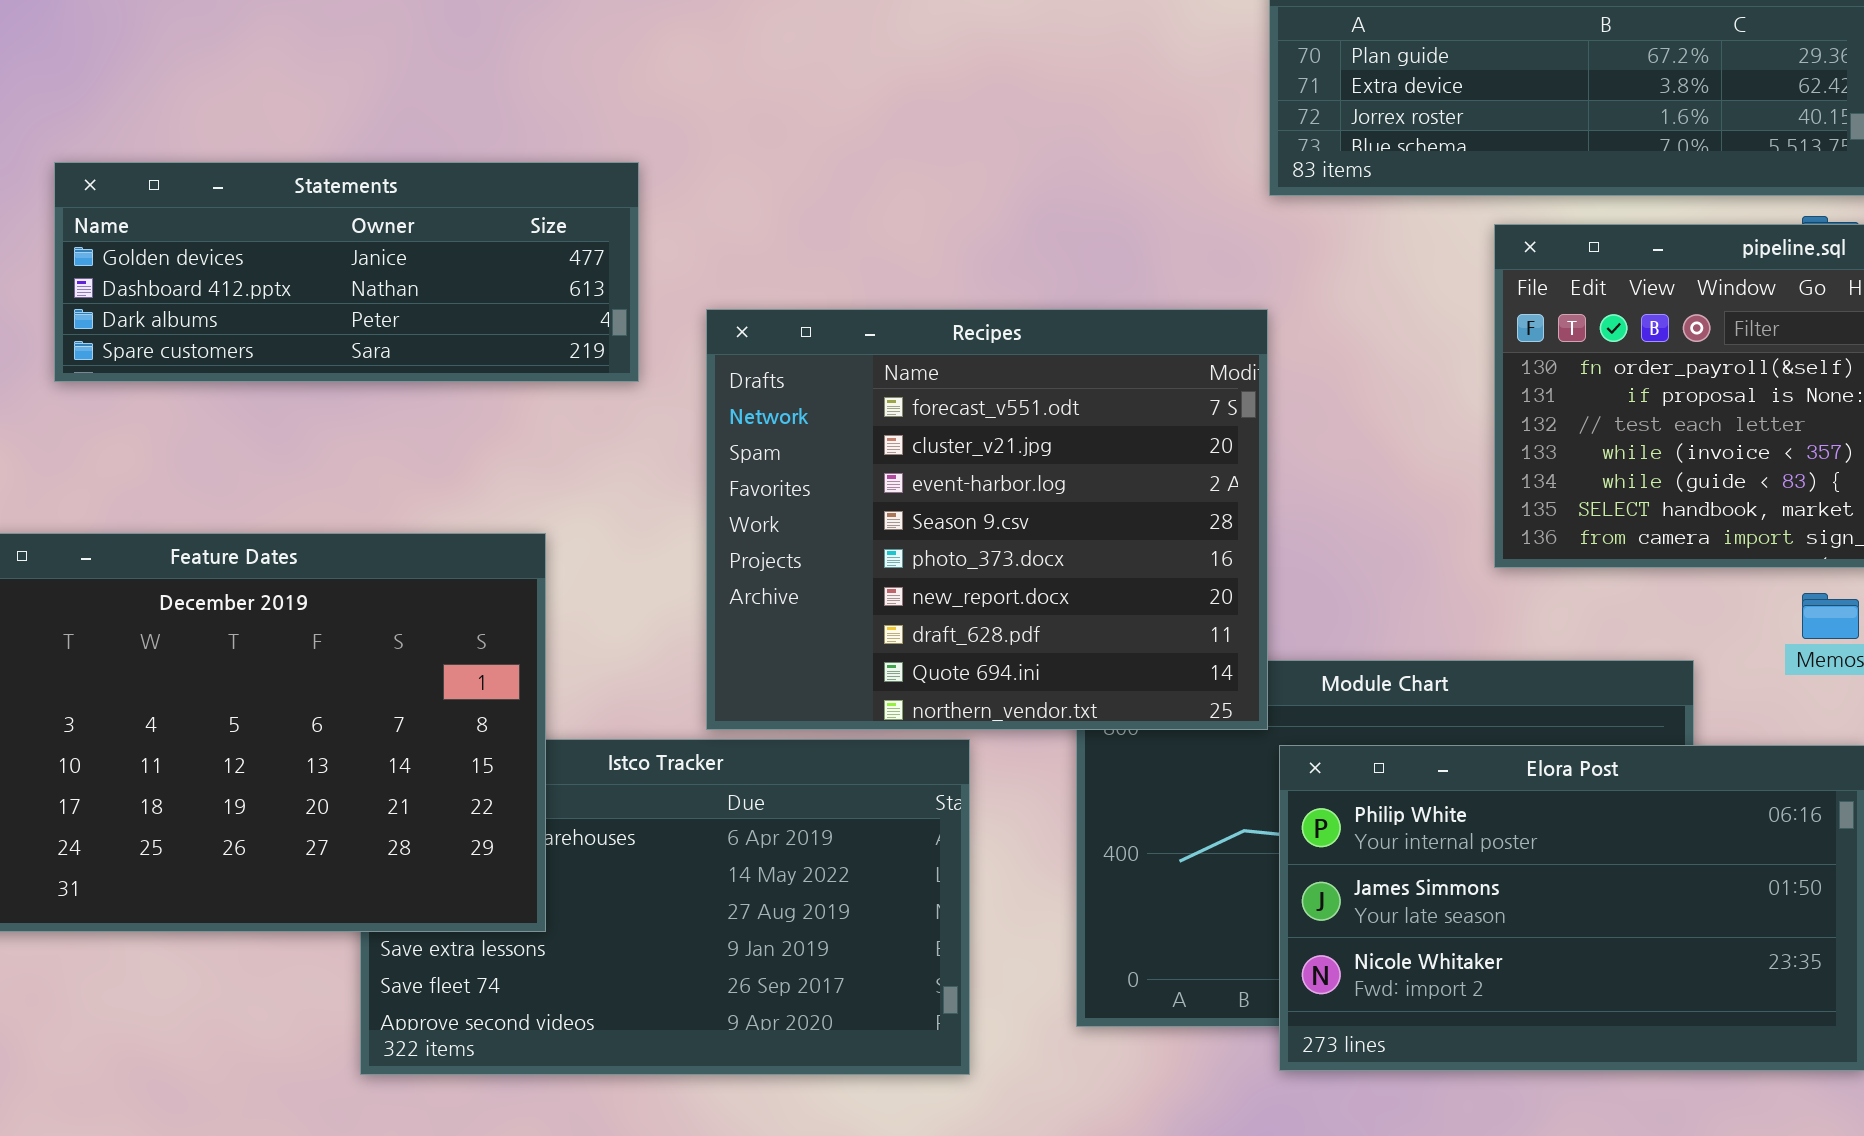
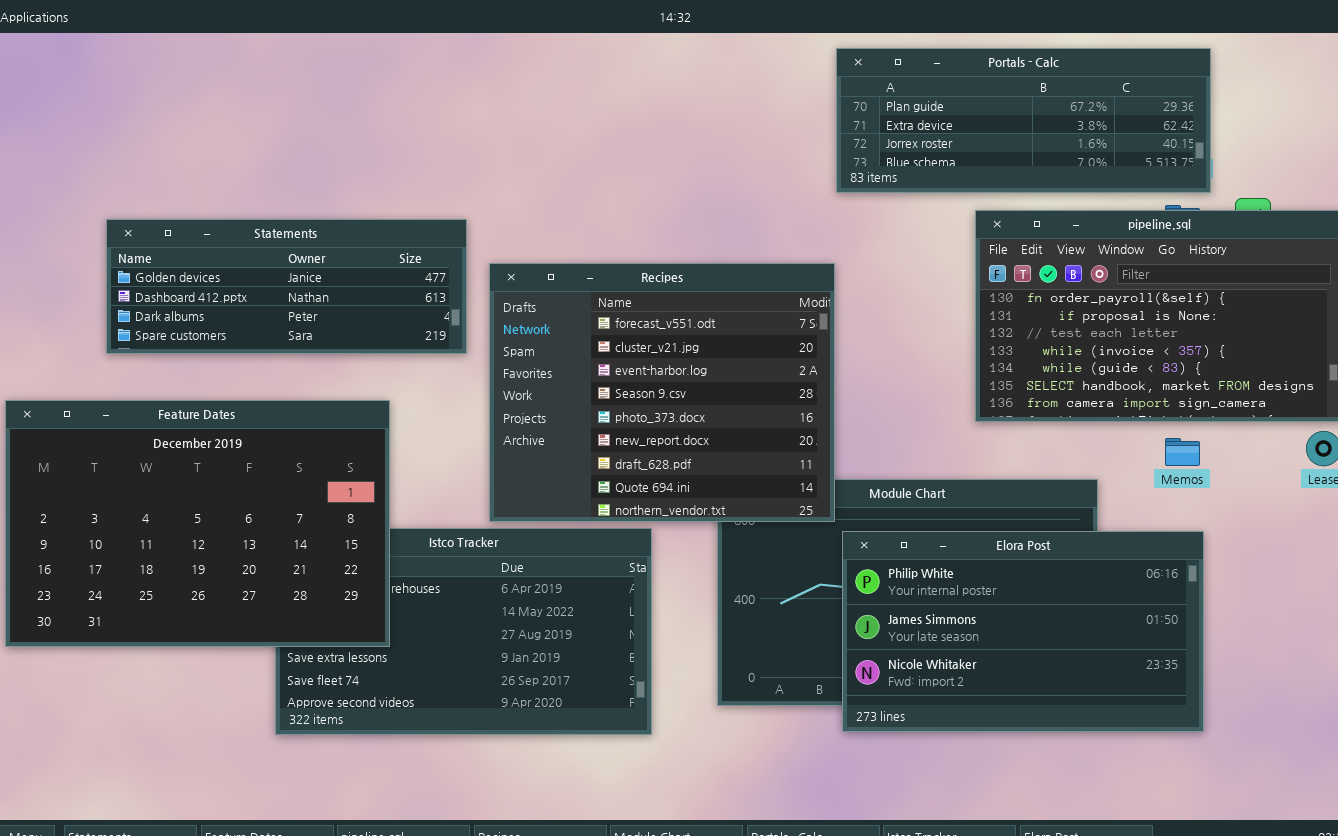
Statements: [54,162,639,382] -> [106,219,467,354], moved

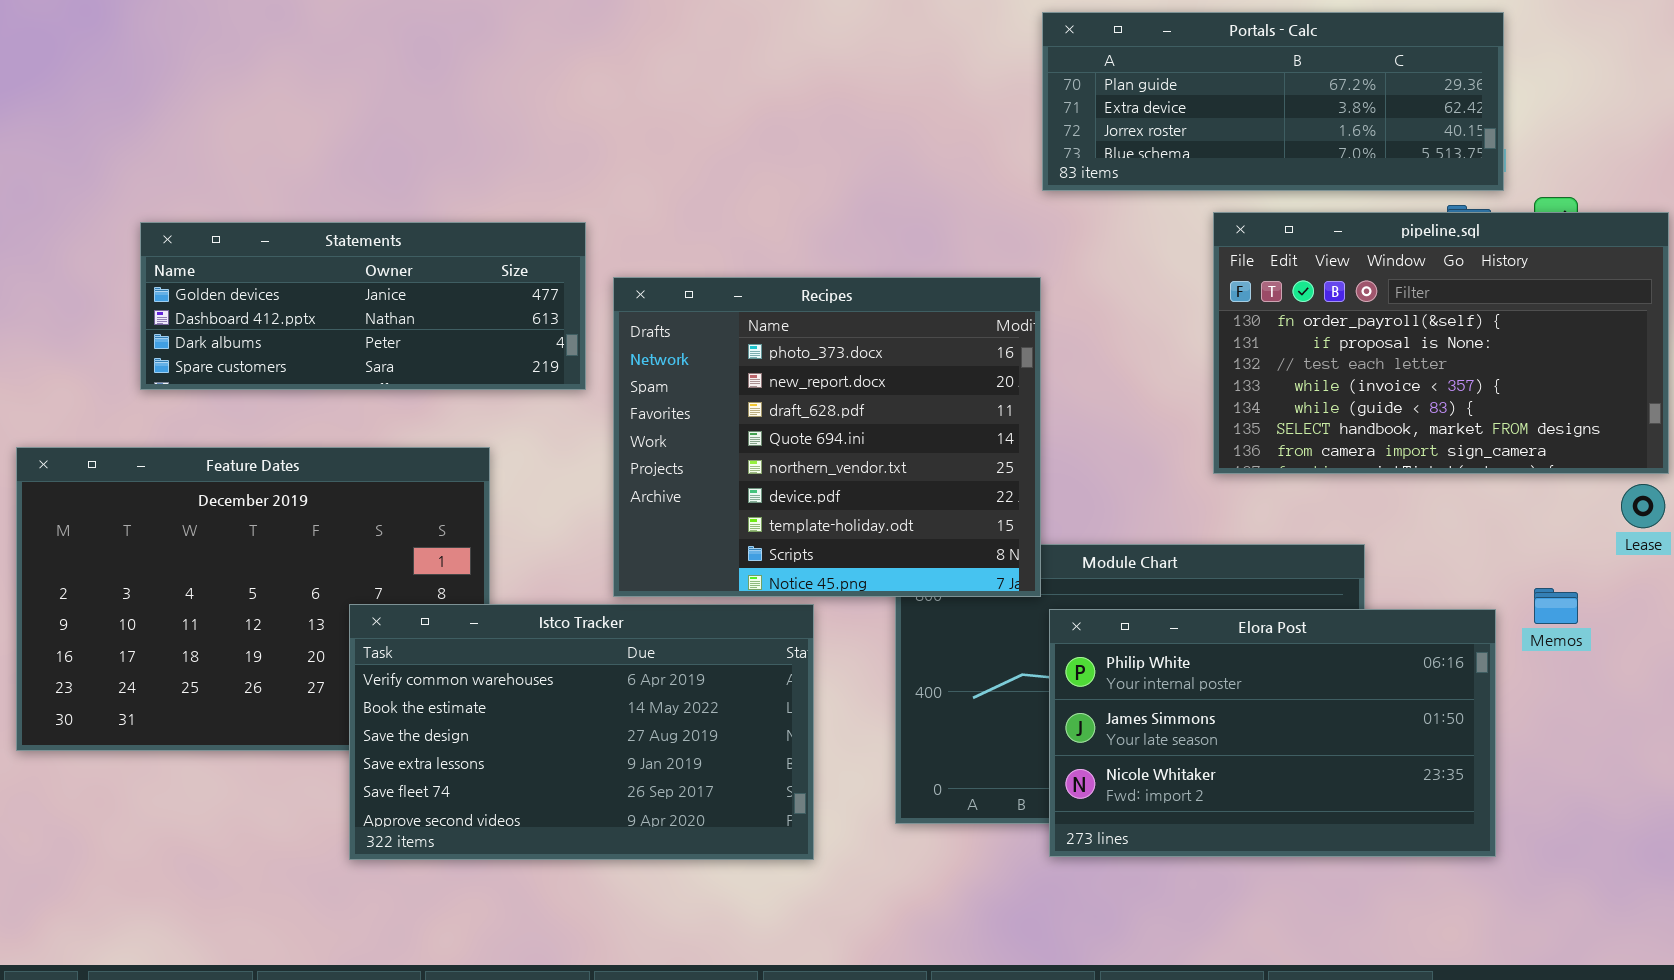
Recipes: [489,263,835,522] -> [613,277,1041,597], scrolled down 4 rows
Memos: [1165,438,1200,466] -> [1534,588,1578,624], moved
Istco Tracker: [275,528,652,735] -> [349,604,814,860], raised

